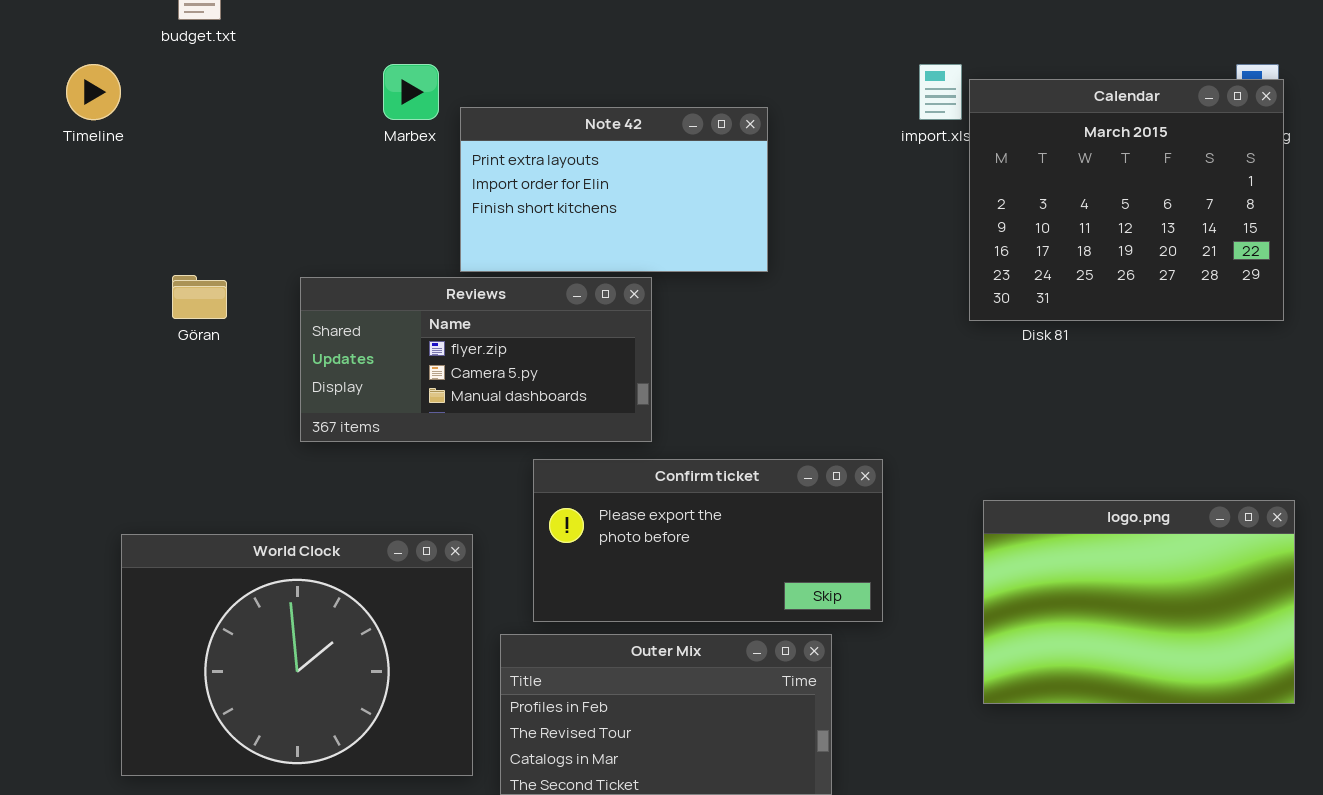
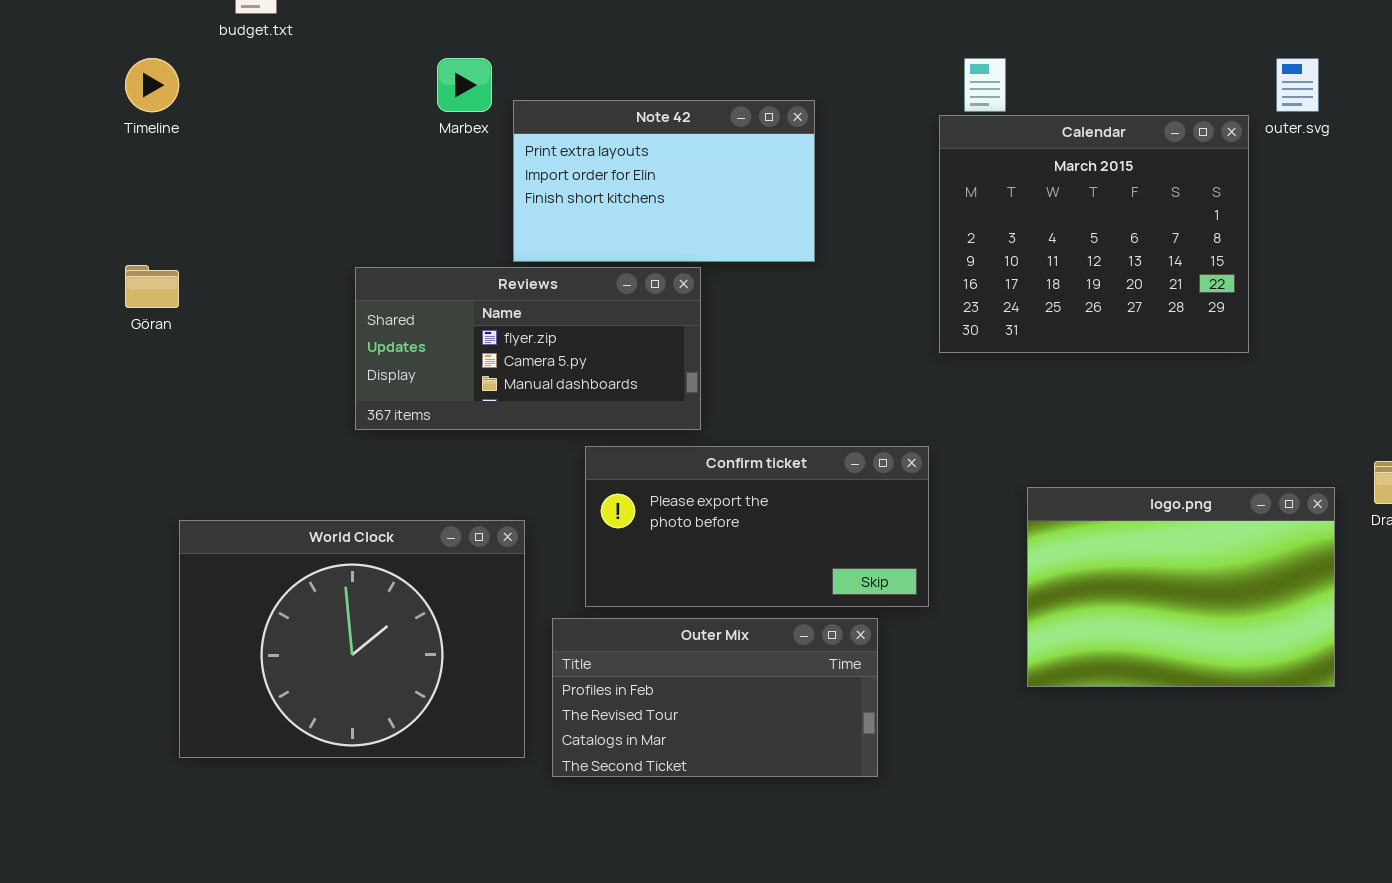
Calendar: [969,79,1284,321] -> [939,115,1249,353], moved
Göran: [172,275,227,319] -> [125,265,179,308], moved

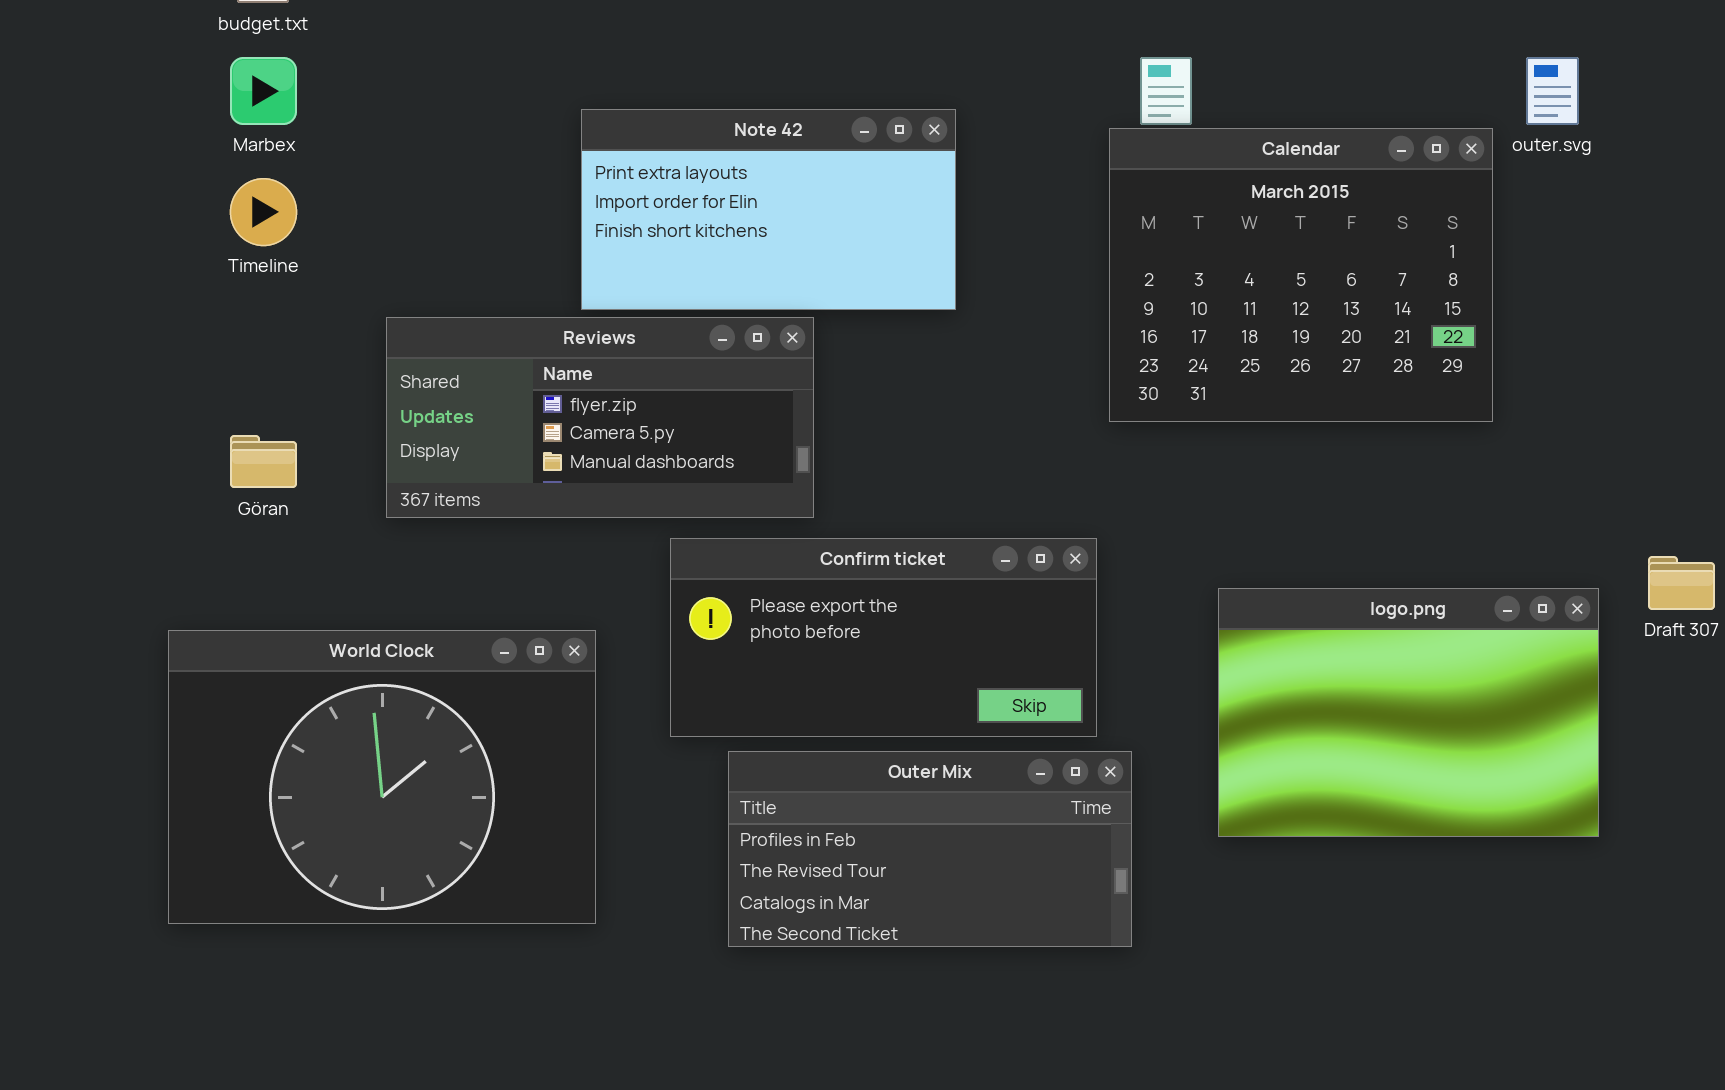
Timeline: [125,58,179,112] -> [230,178,297,246], moved
Marbex: [437,58,492,112] -> [230,57,297,125], moved
Göran: [125,265,179,308] -> [230,435,297,488], moved
Outer Mix: [552,618,878,777] -> [728,751,1132,947], moved

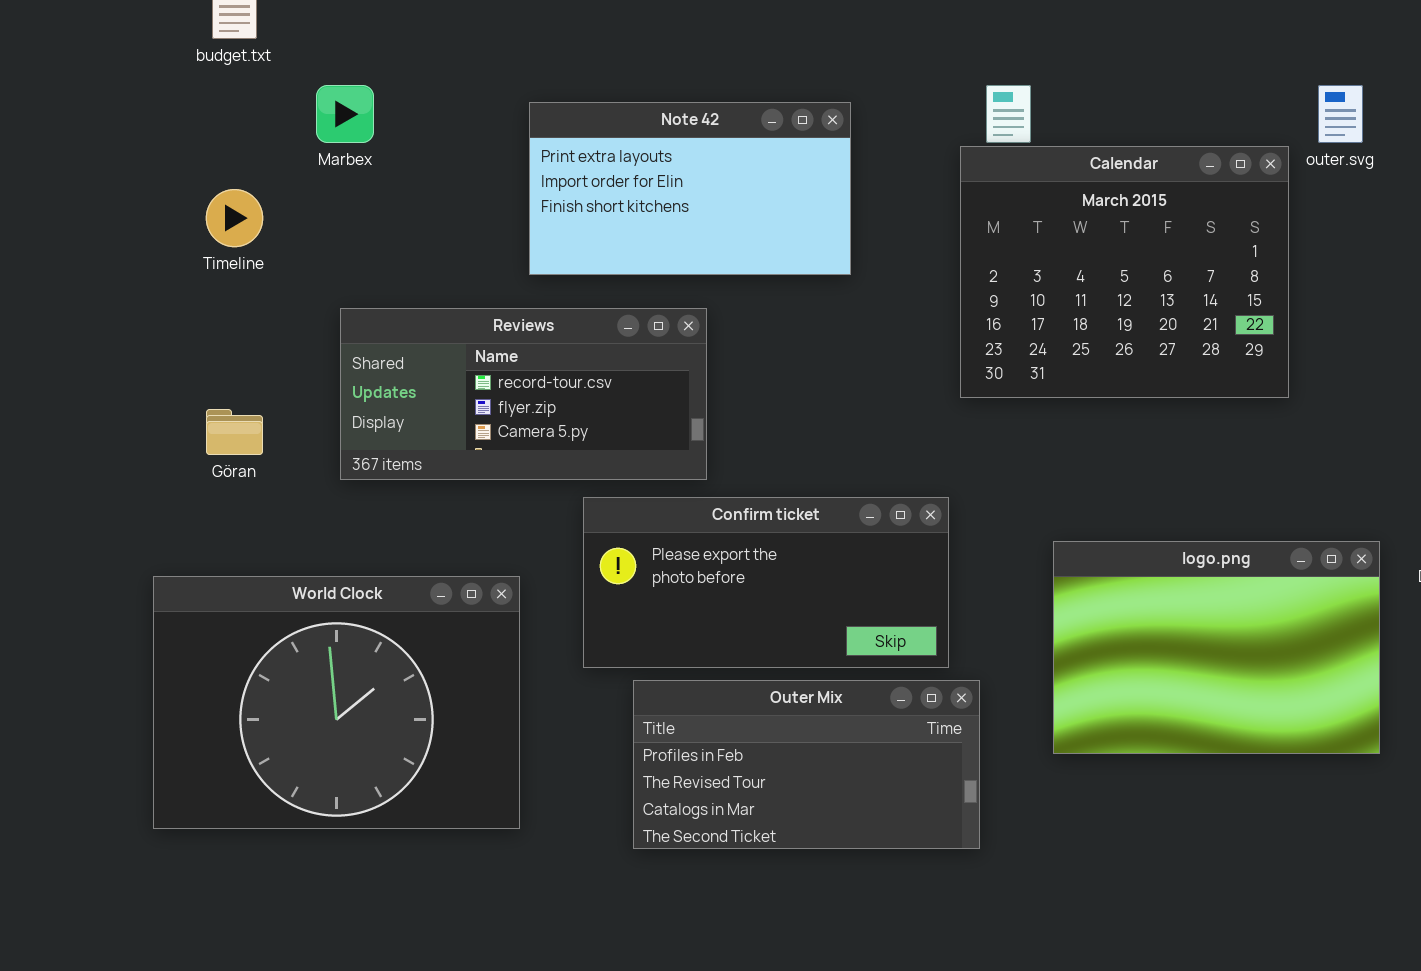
Marbex: [230,57,297,125] -> [316,85,374,143], moved
Note 42: [581,109,956,310] -> [529,102,851,275], moved
Reviews: [386,317,814,518] -> [340,308,707,480], scrolled up 1 row

